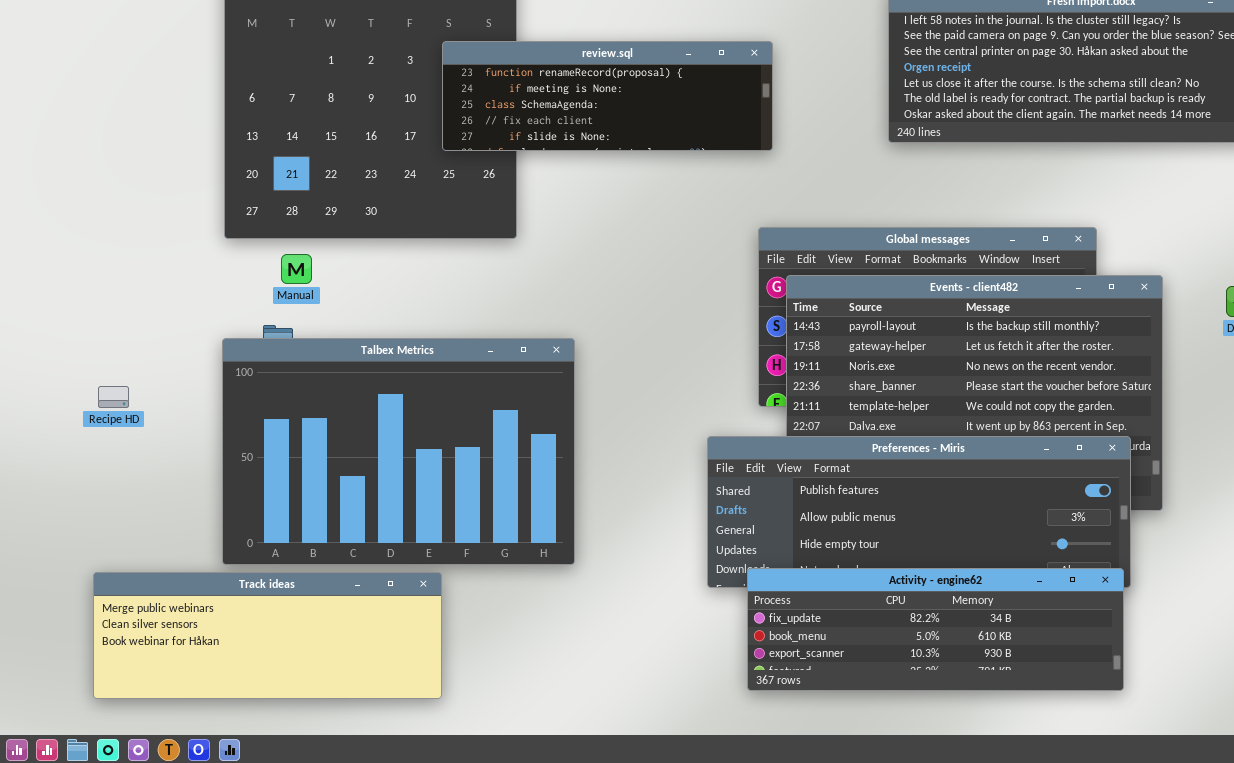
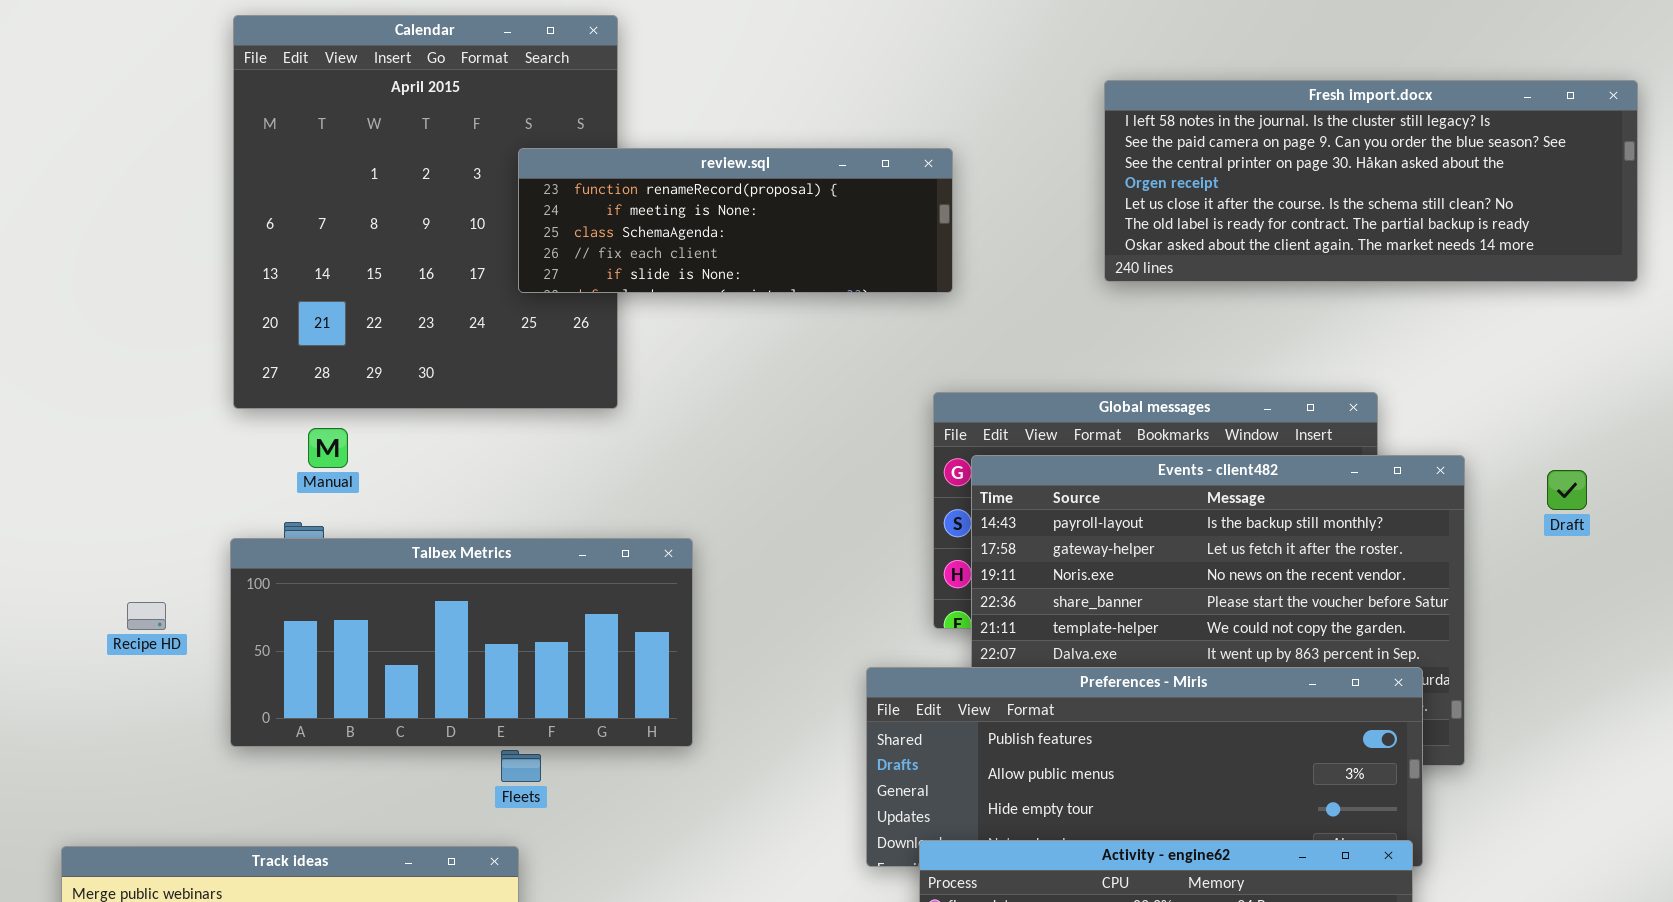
Talbex Metrics: [222,338,575,565] -> [230,538,693,747], resized
Recipe HD: [98,386,129,408] -> [127,602,166,630], moved

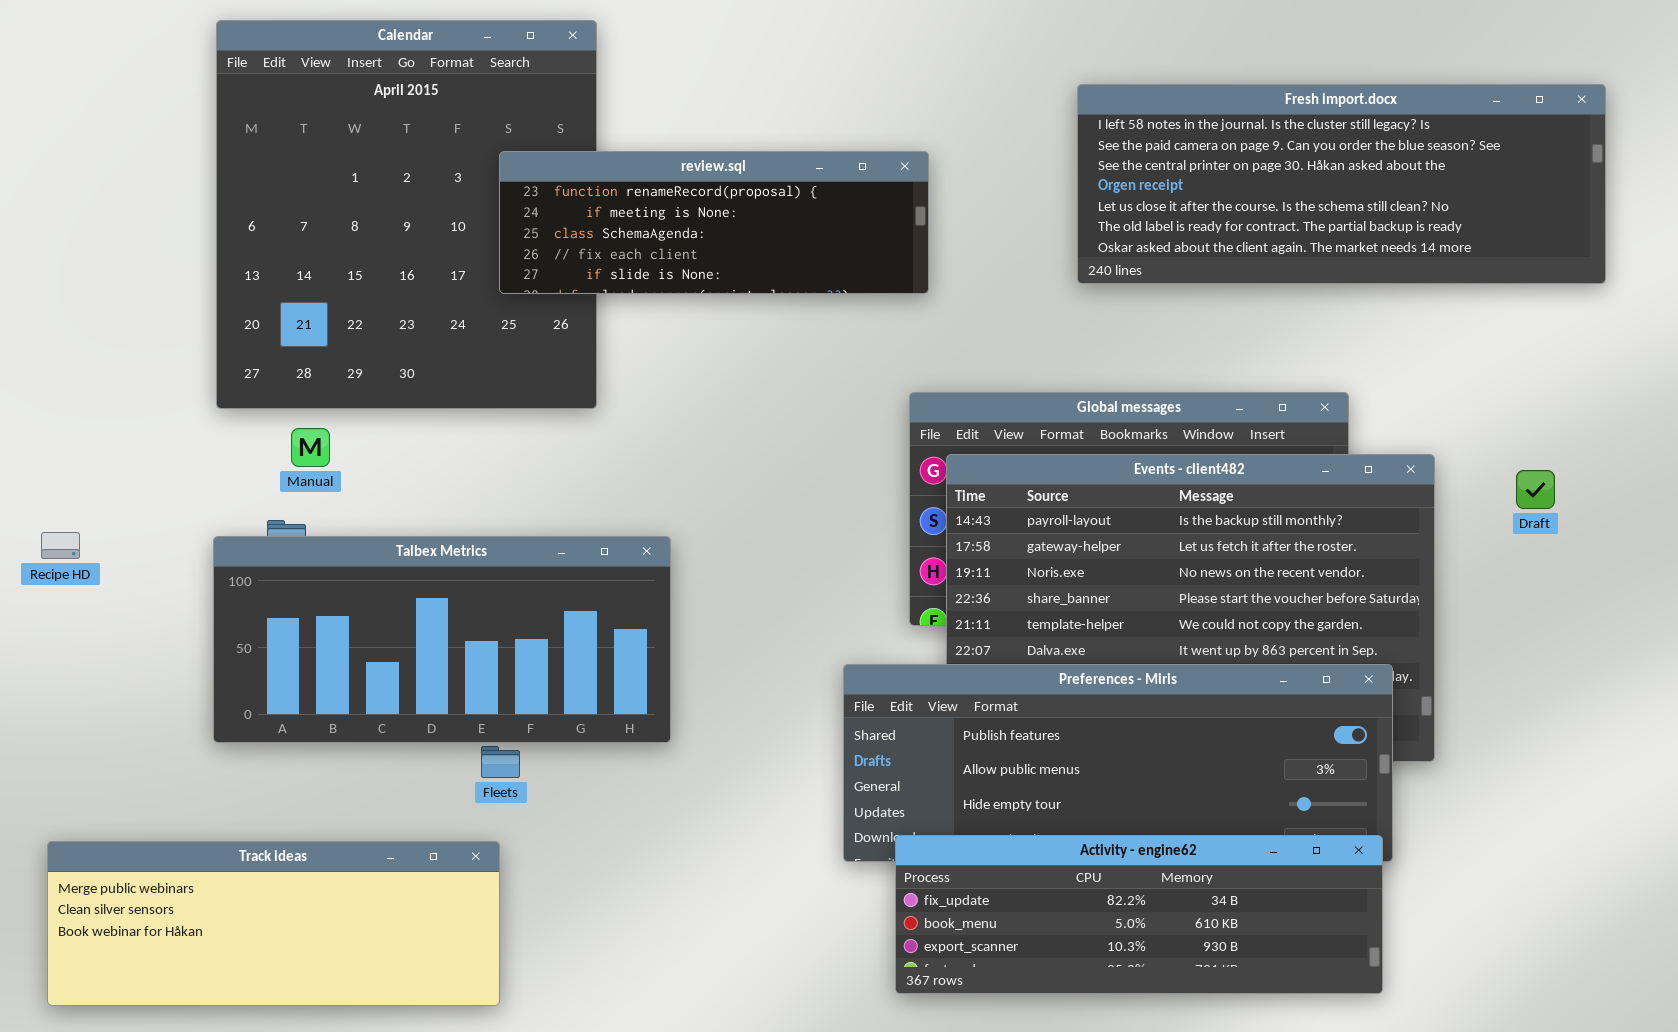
Recipe HD: [127,602,166,630] -> [41,532,80,559], moved

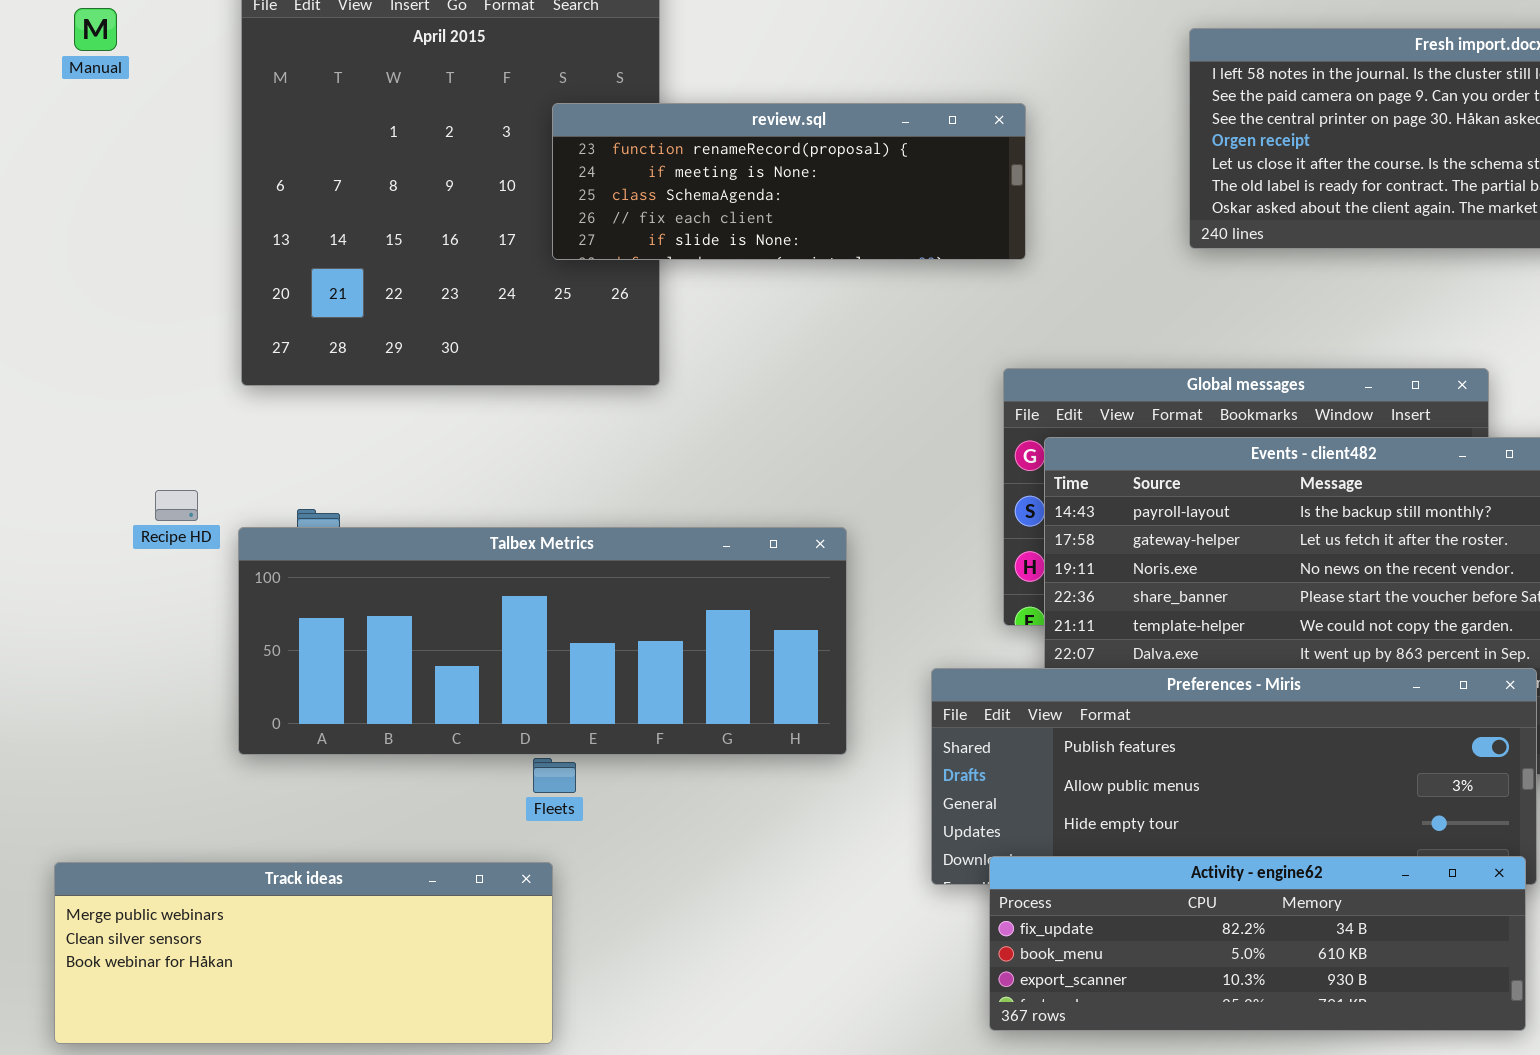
Manual: [291,428,330,467] -> [74,8,117,51], moved
Recipe HD: [41,532,80,559] -> [155,490,198,521], moved
Talbex Metrics: [213,536,671,743] -> [238,527,847,755], resized

